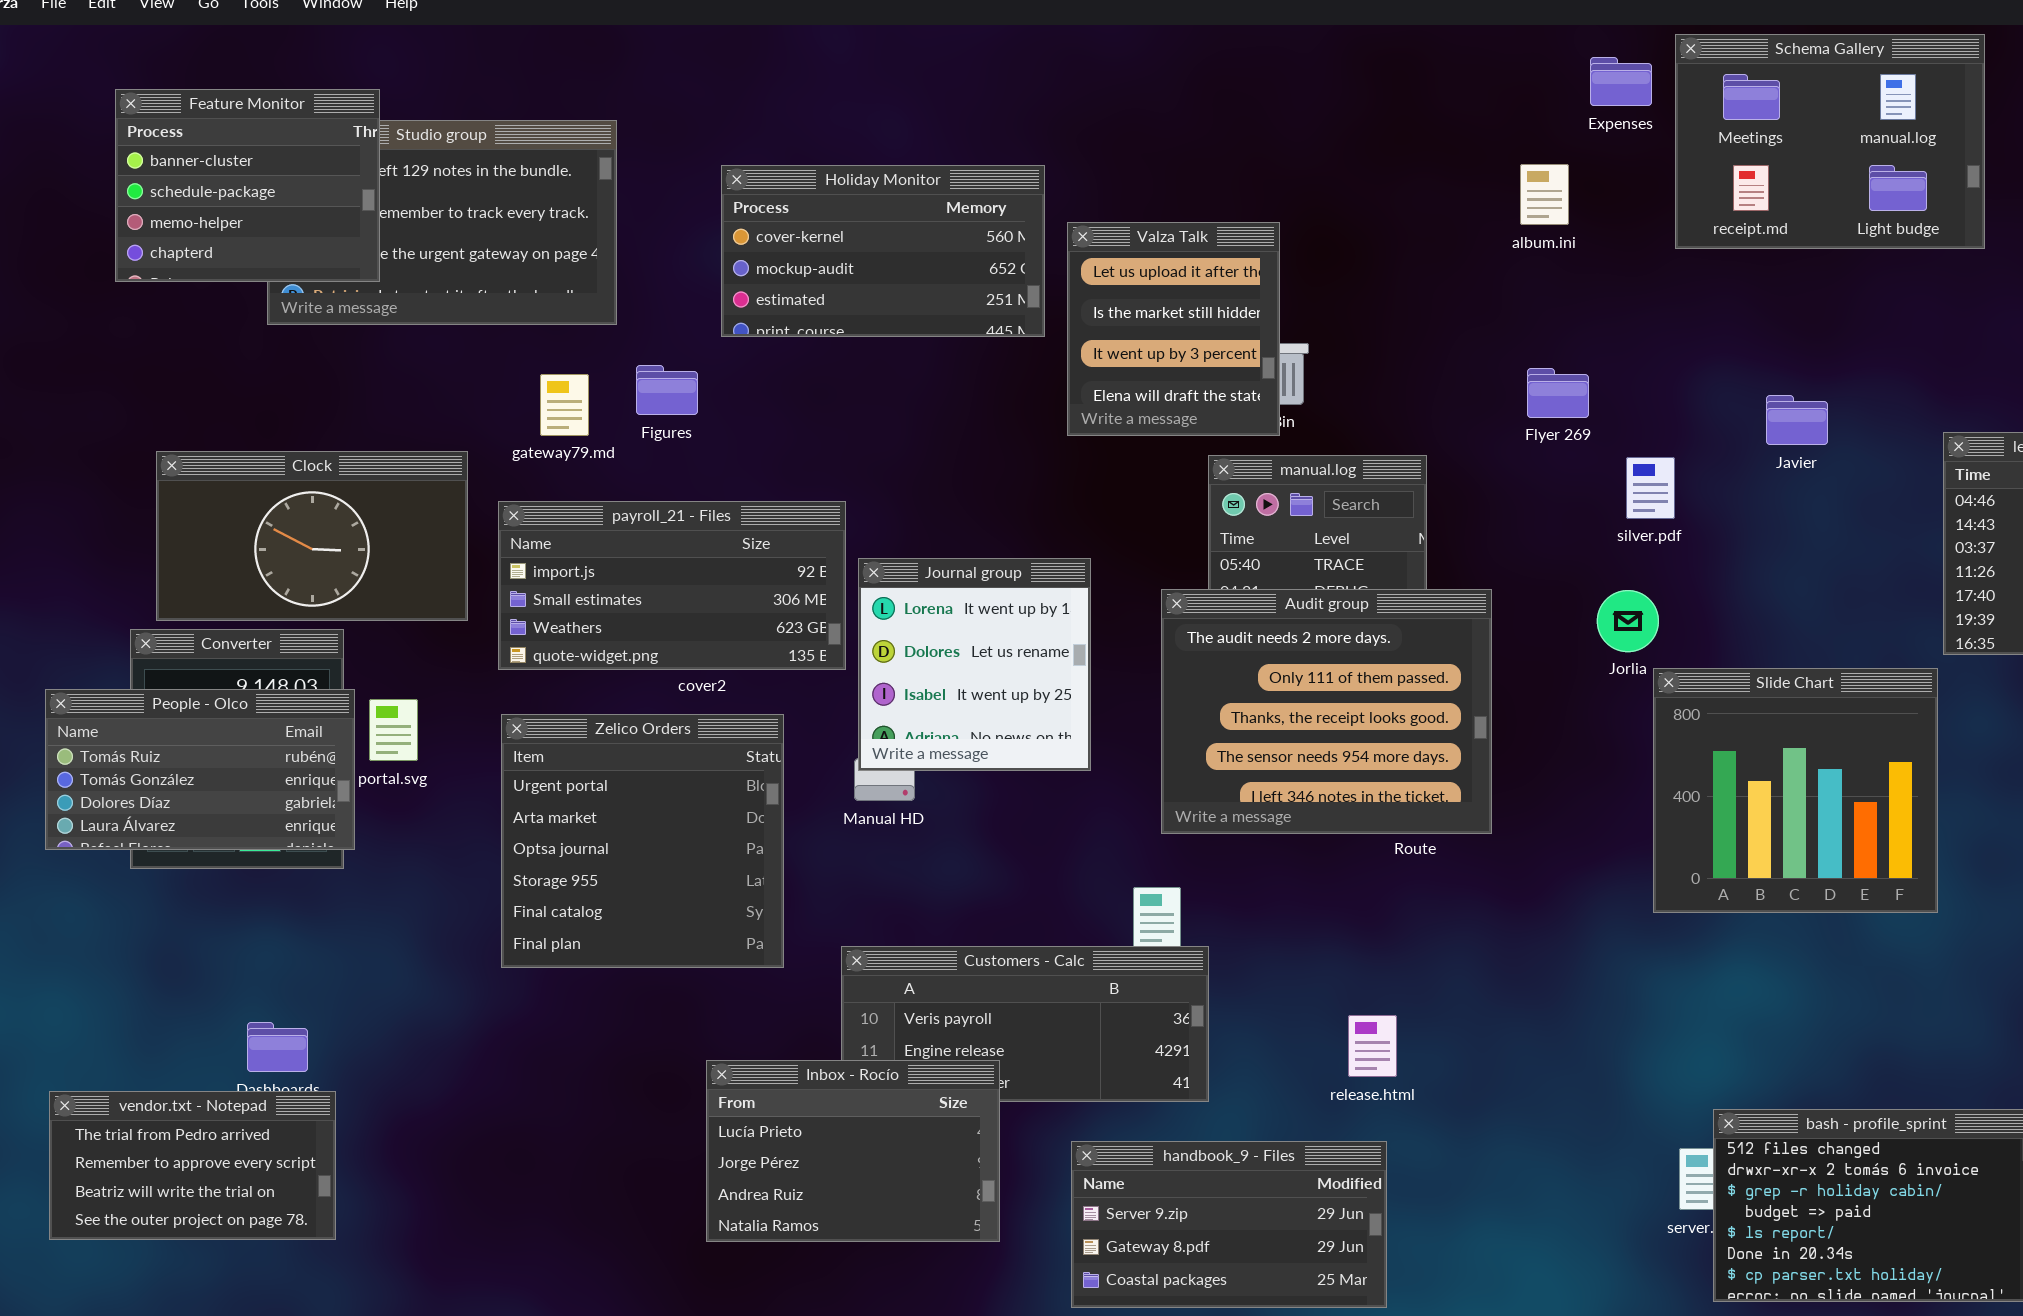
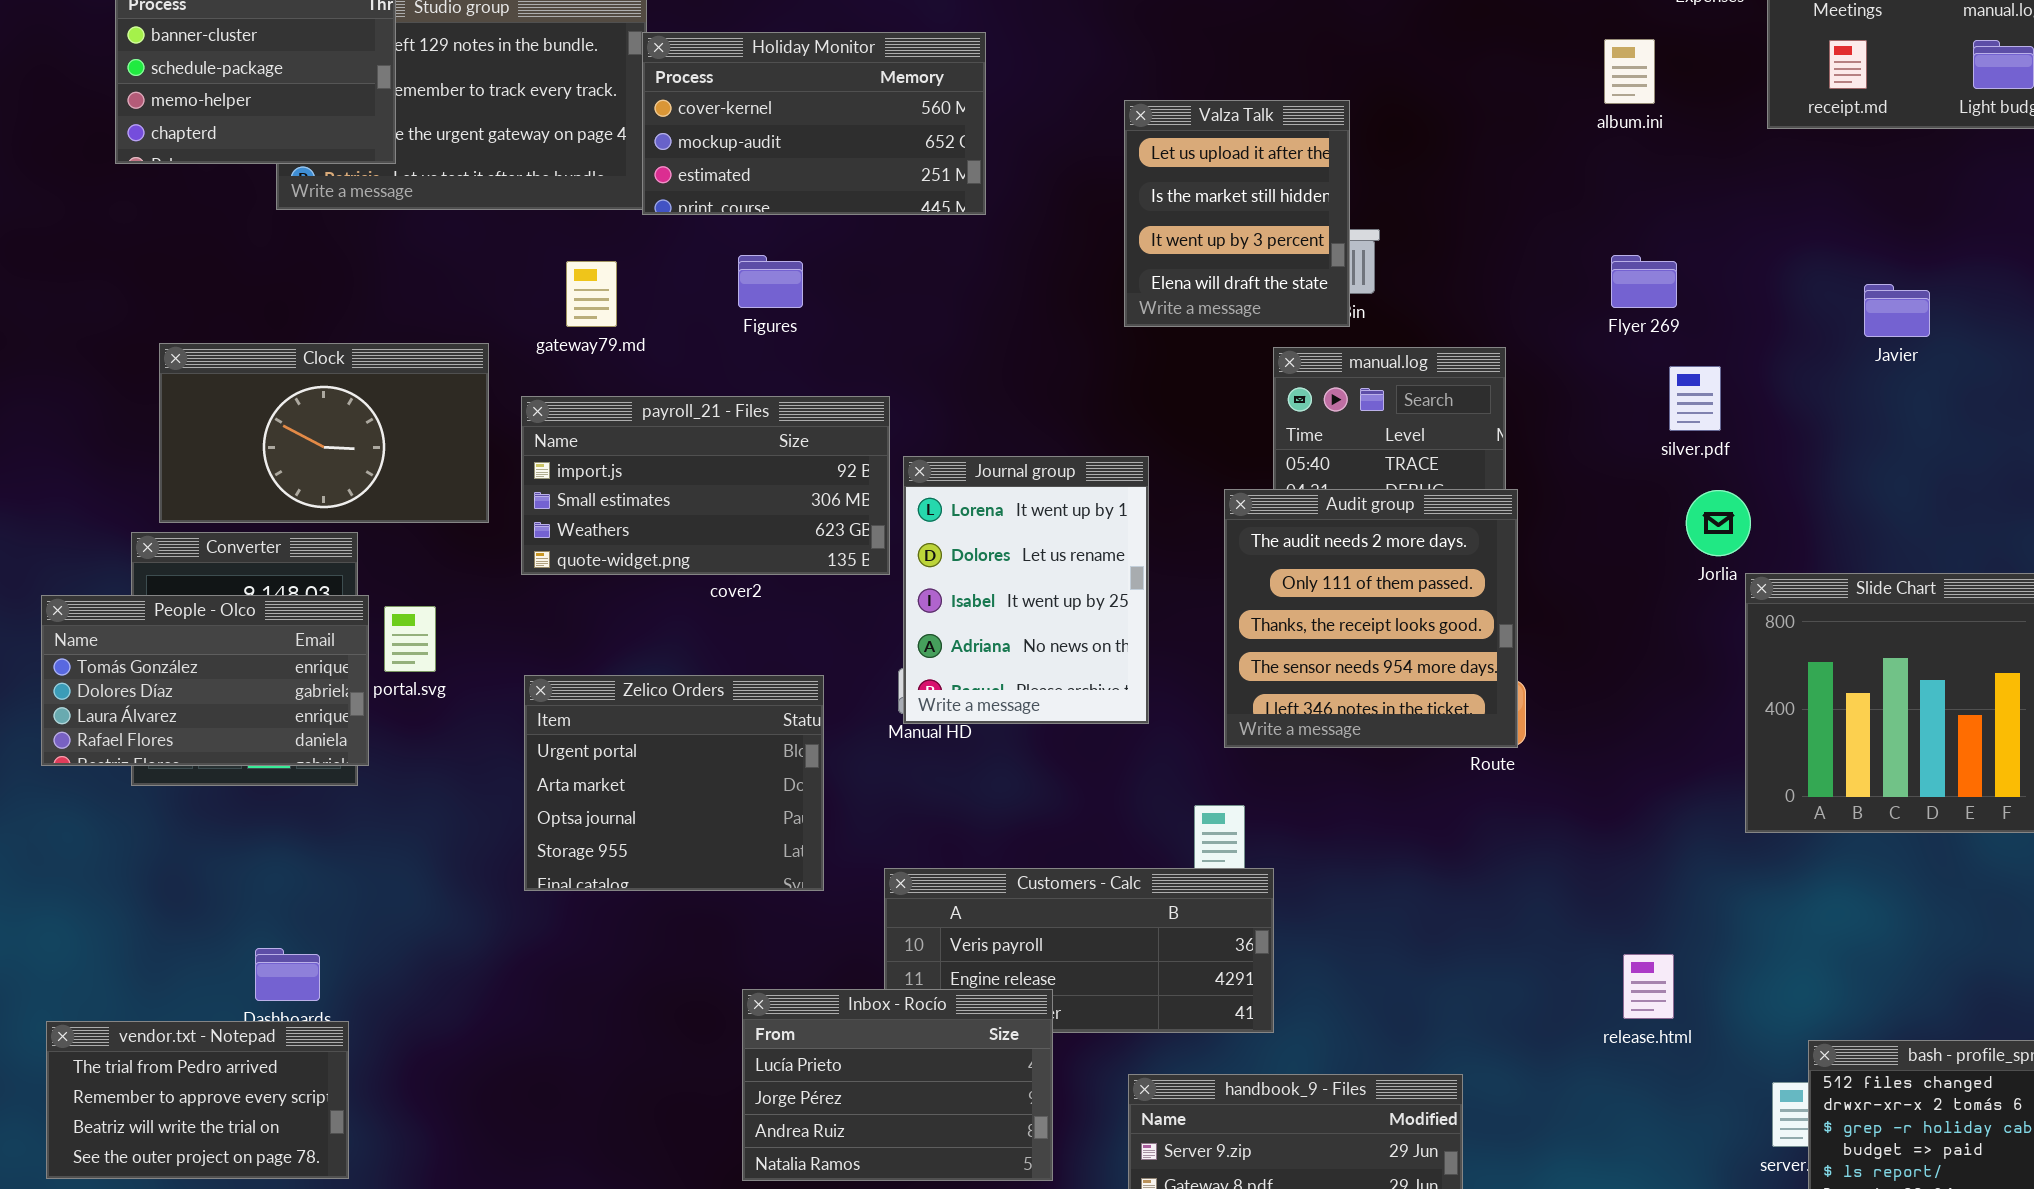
Holiday Monitor: [721,165,1045,337] -> [642,32,986,215], moved
Figures: [636,365,698,415] -> [738,255,803,308], moved
silver.pdf: [1626,457,1675,519] -> [1669,366,1721,431], moved
Journal group: [858,558,1091,771] -> [903,456,1149,724], resized
Audit group: [1161,589,1492,834] -> [1224,489,1518,748], resized
People - Olco: [45,689,355,850] -> [41,595,369,766], scrolled down 1 row
Zelico Orders: [501,714,784,968] -> [524,675,824,891], resized
release.html: [1348,1015,1397,1077] -> [1623,954,1674,1019], moved

